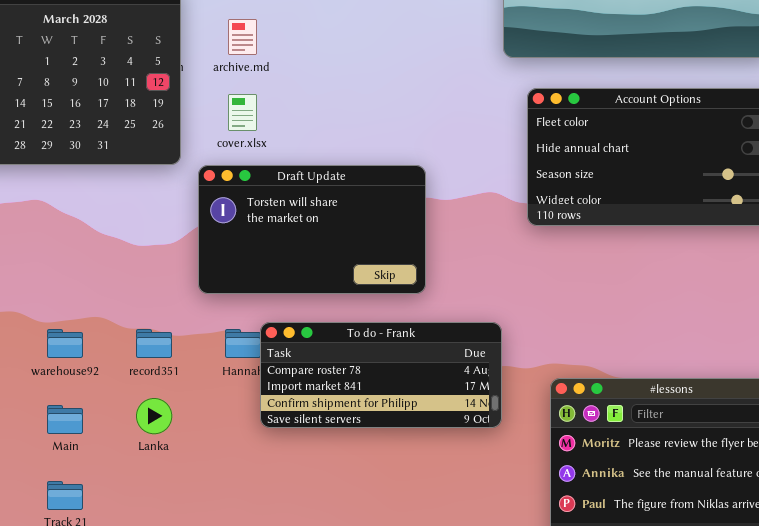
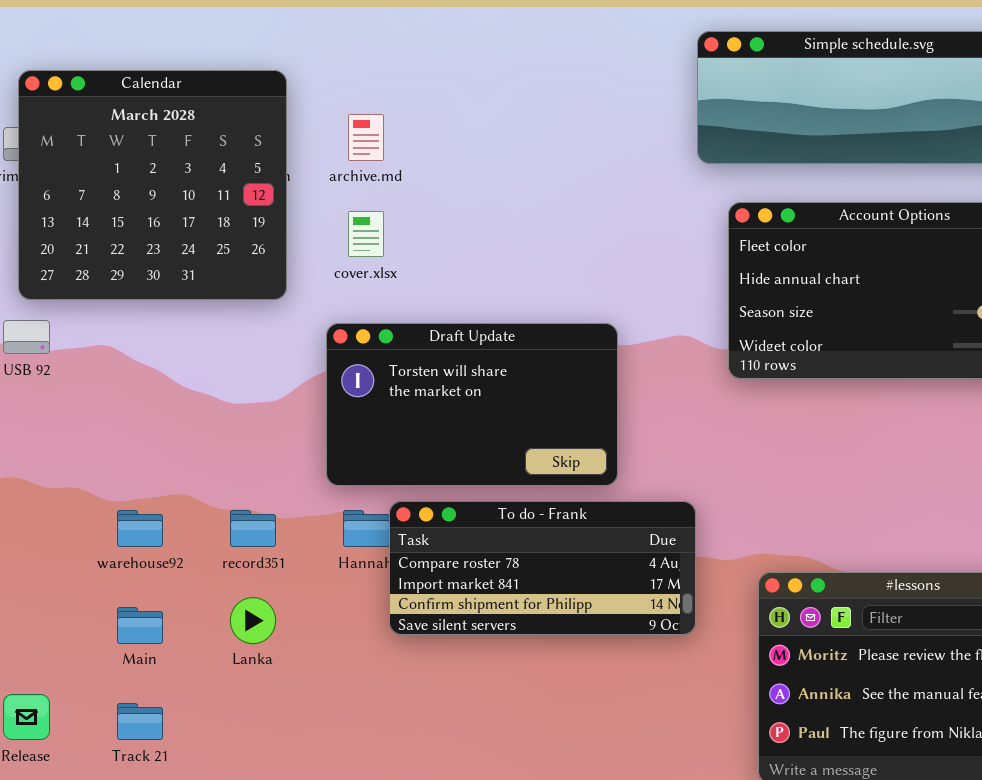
Draft Update: [198,165,426,294] -> [326,323,618,486], moved

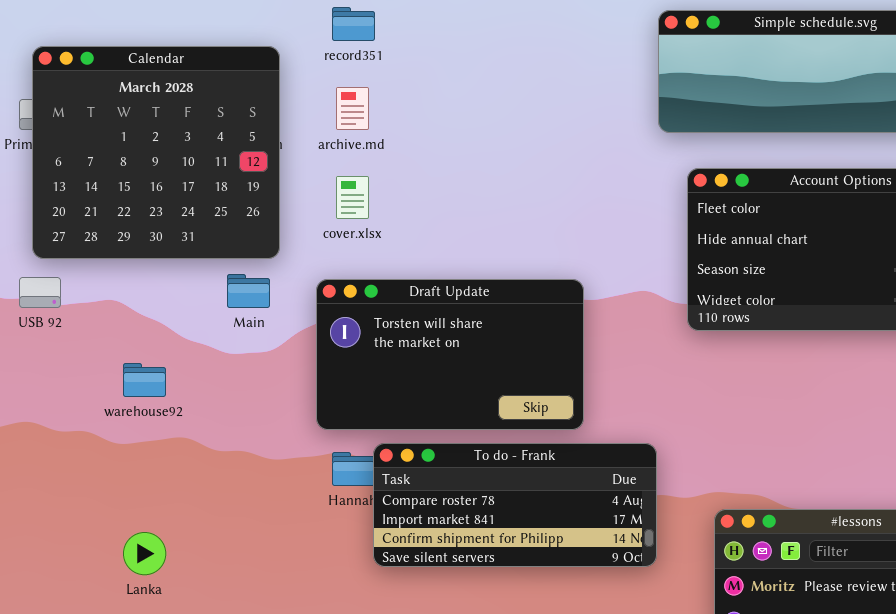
warehouse92: [117,510,163,547] -> [123,363,166,397], moved
record351: [230,510,276,547] -> [332,7,375,41], moved
Lanka: [230,597,276,644] -> [123,532,166,575], moved
Main: [117,607,163,644] -> [227,274,270,308], moved

